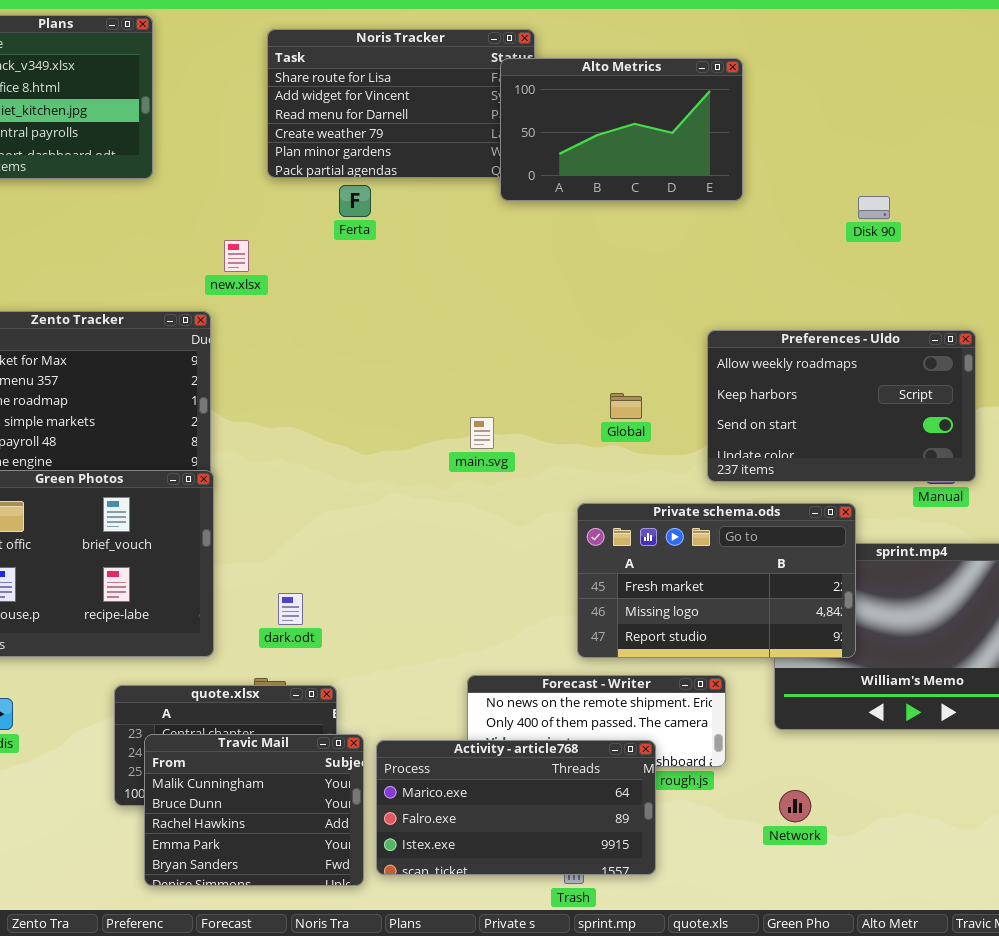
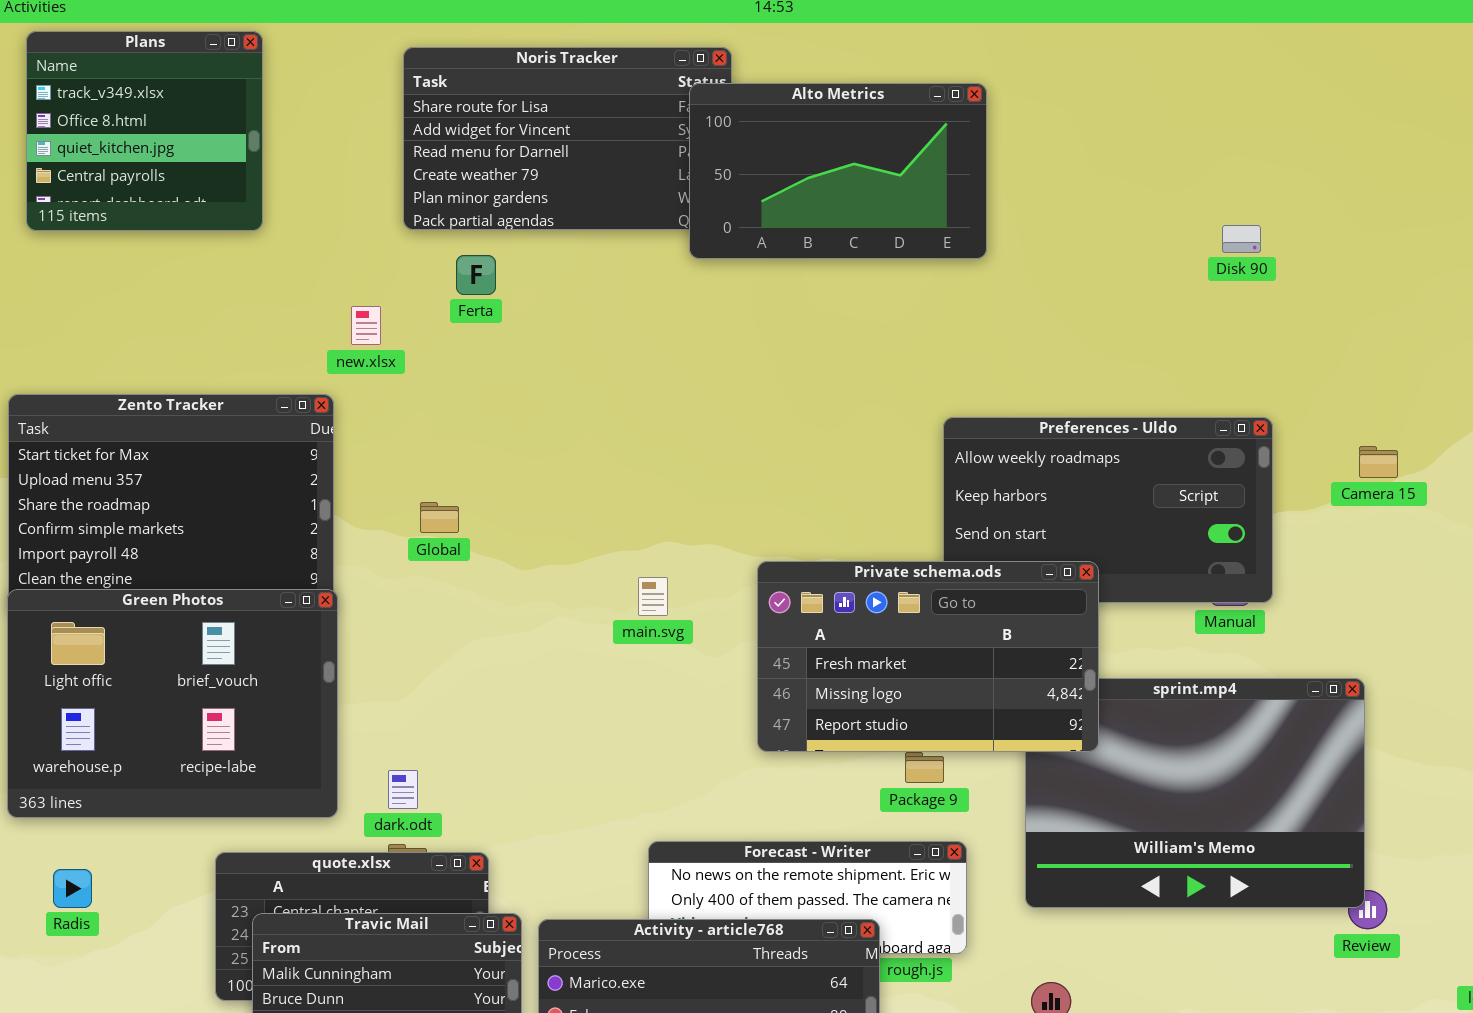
Ferta: [339,185,371,217] -> [456,255,496,295], moved
Disk 90: [858,196,890,219] -> [1222,225,1261,253], moved
Global: [610,393,642,419] -> [420,502,459,533], moved
main.svg: [470,417,494,449] -> [638,577,668,616], moved
Private schema.ods: [577,503,856,658] -> [757,561,1099,752], moved
dark.odt: [278,593,303,625] -> [388,770,418,809], moved

